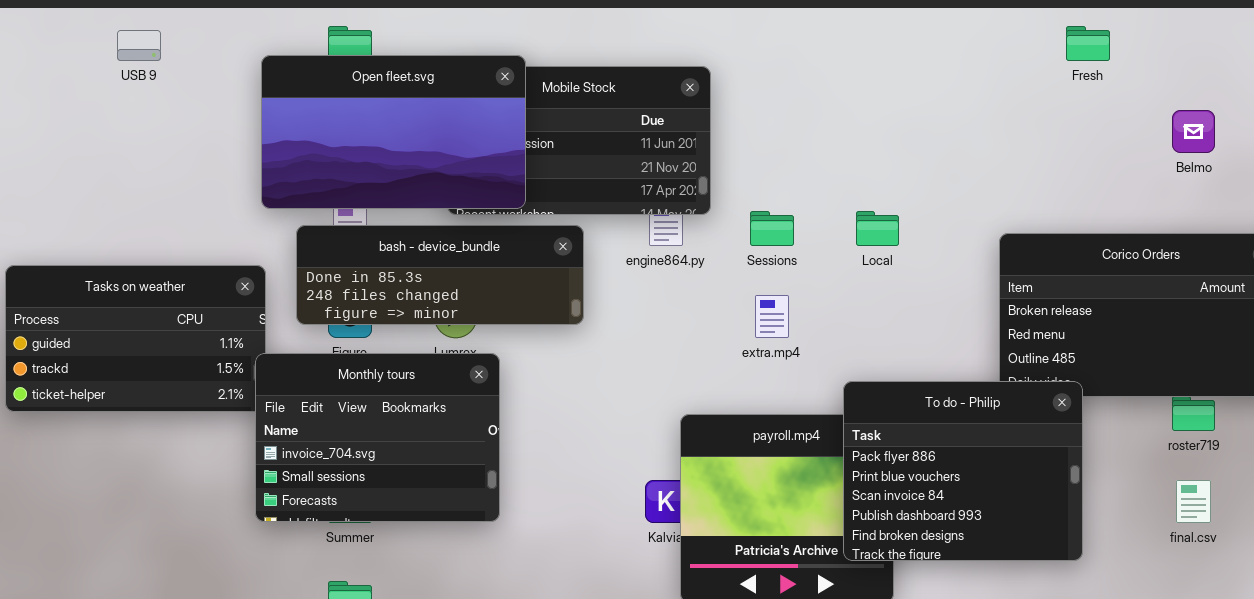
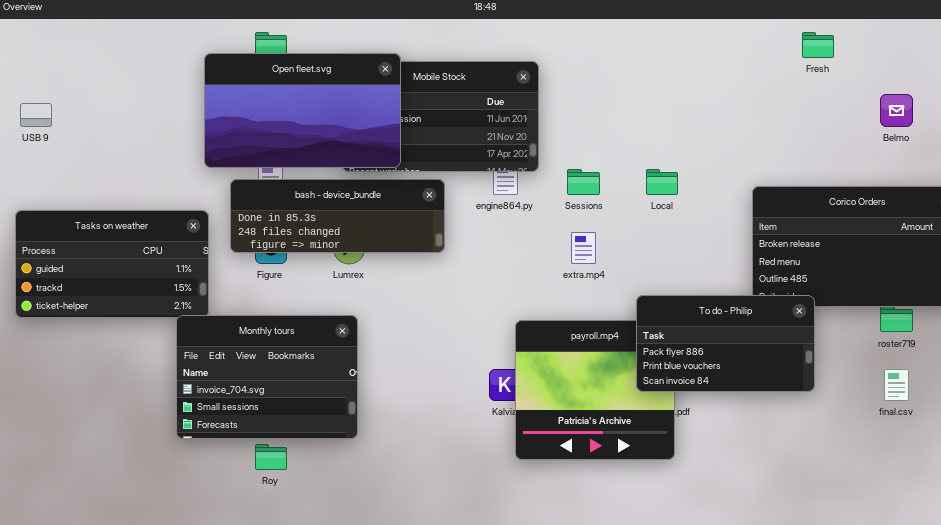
USB 9: [117,30,161,61] -> [20,103,52,127], moved
Monthly tours: [255,353,500,522] -> [176,315,358,439], moved
To do - Philip: [843,381,1083,561] -> [636,295,815,392], resized

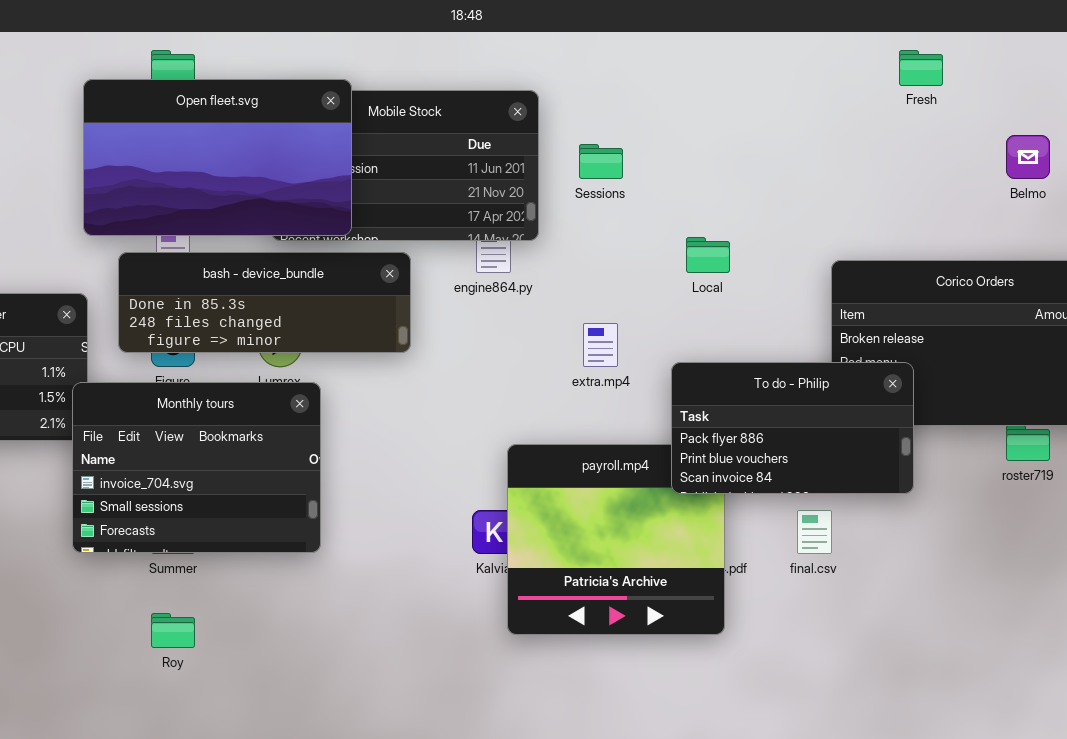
Sessions: [567,169,600,195] -> [579,144,623,179], moved
To do - Philip: [636,295,815,392] -> [671,362,914,494], moved
Monthly tours: [176,315,358,439] -> [72,382,321,553], moved
final.csv: [884,369,909,401] -> [797,510,832,554], moved

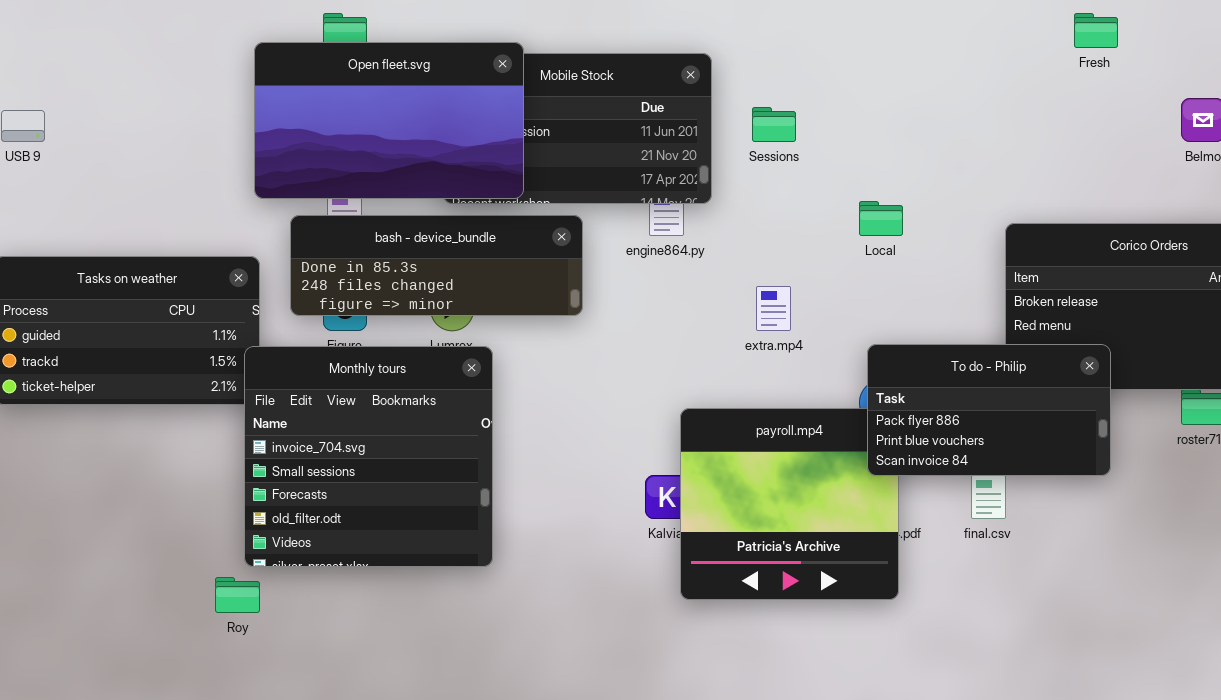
To do - Philip: [671,362,914,494] -> [867,344,1111,476], moved
Monthly tours: [72,382,321,553] -> [244,346,493,567], resized
Roy: [151,613,195,648] -> [215,577,260,613], moved

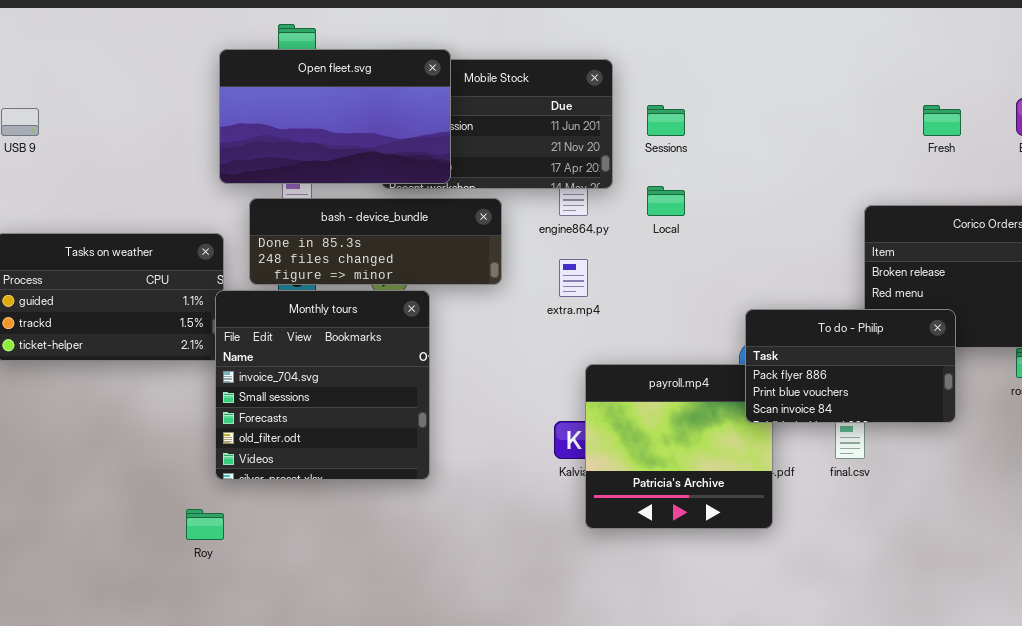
Fresh: [1074,13,1118,48] -> [923,105,961,136], moved
Local: [859,201,903,236] -> [647,186,685,216], moved
extra.mp4: [756,286,791,331] -> [559,259,588,297], moved
Monthly tours: [244,346,493,567] -> [215,290,430,480], moved

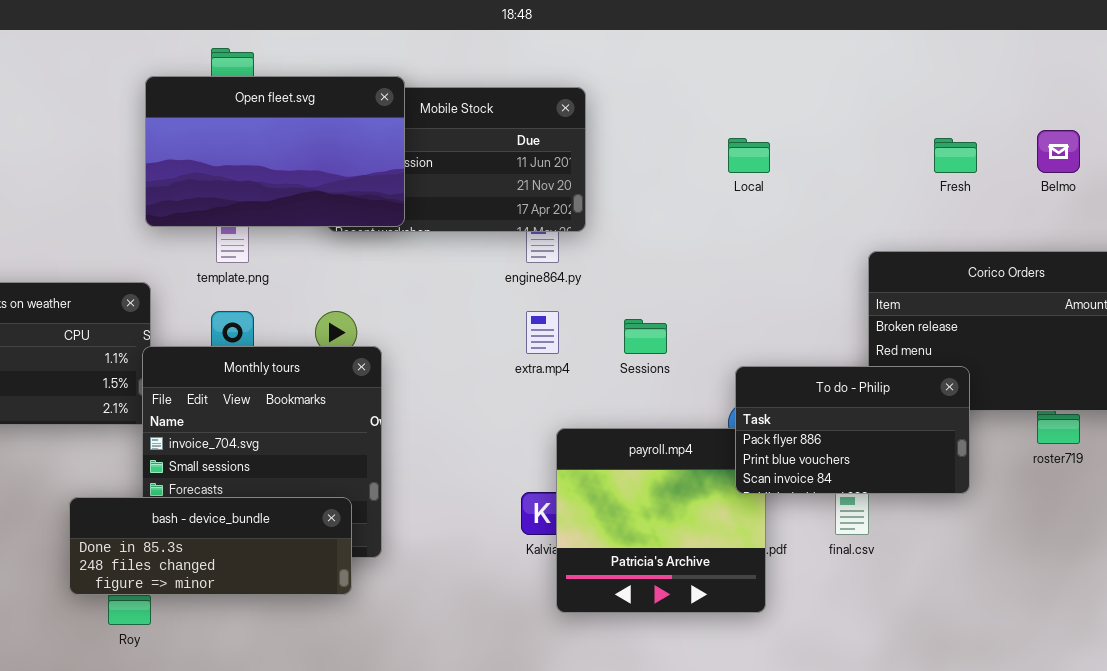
Sessions: [647,105,685,136] -> [624,319,667,354], moved
Local: [647,186,685,216] -> [728,138,770,173], moved
bash - device_bundle: [249,198,502,285] -> [69,497,352,595], moved

